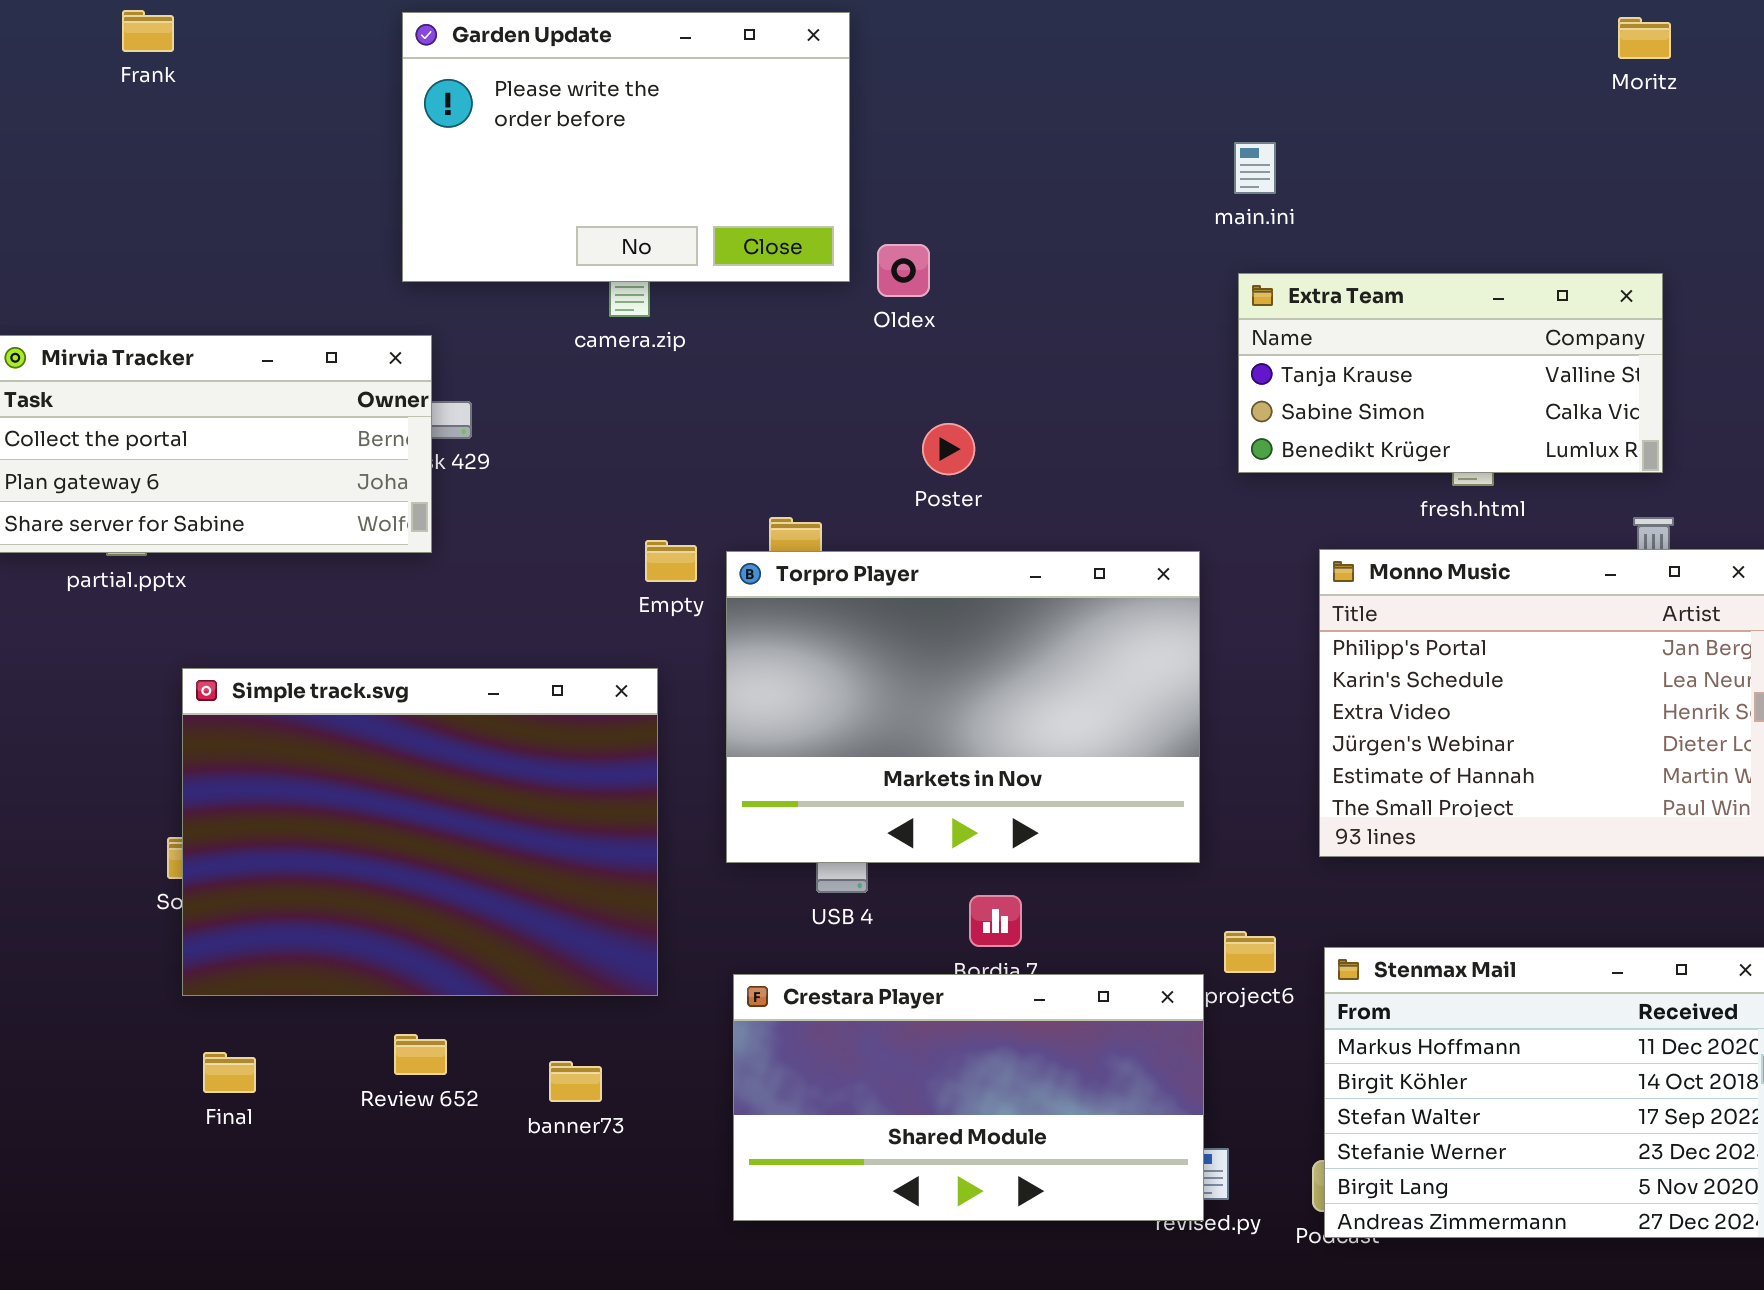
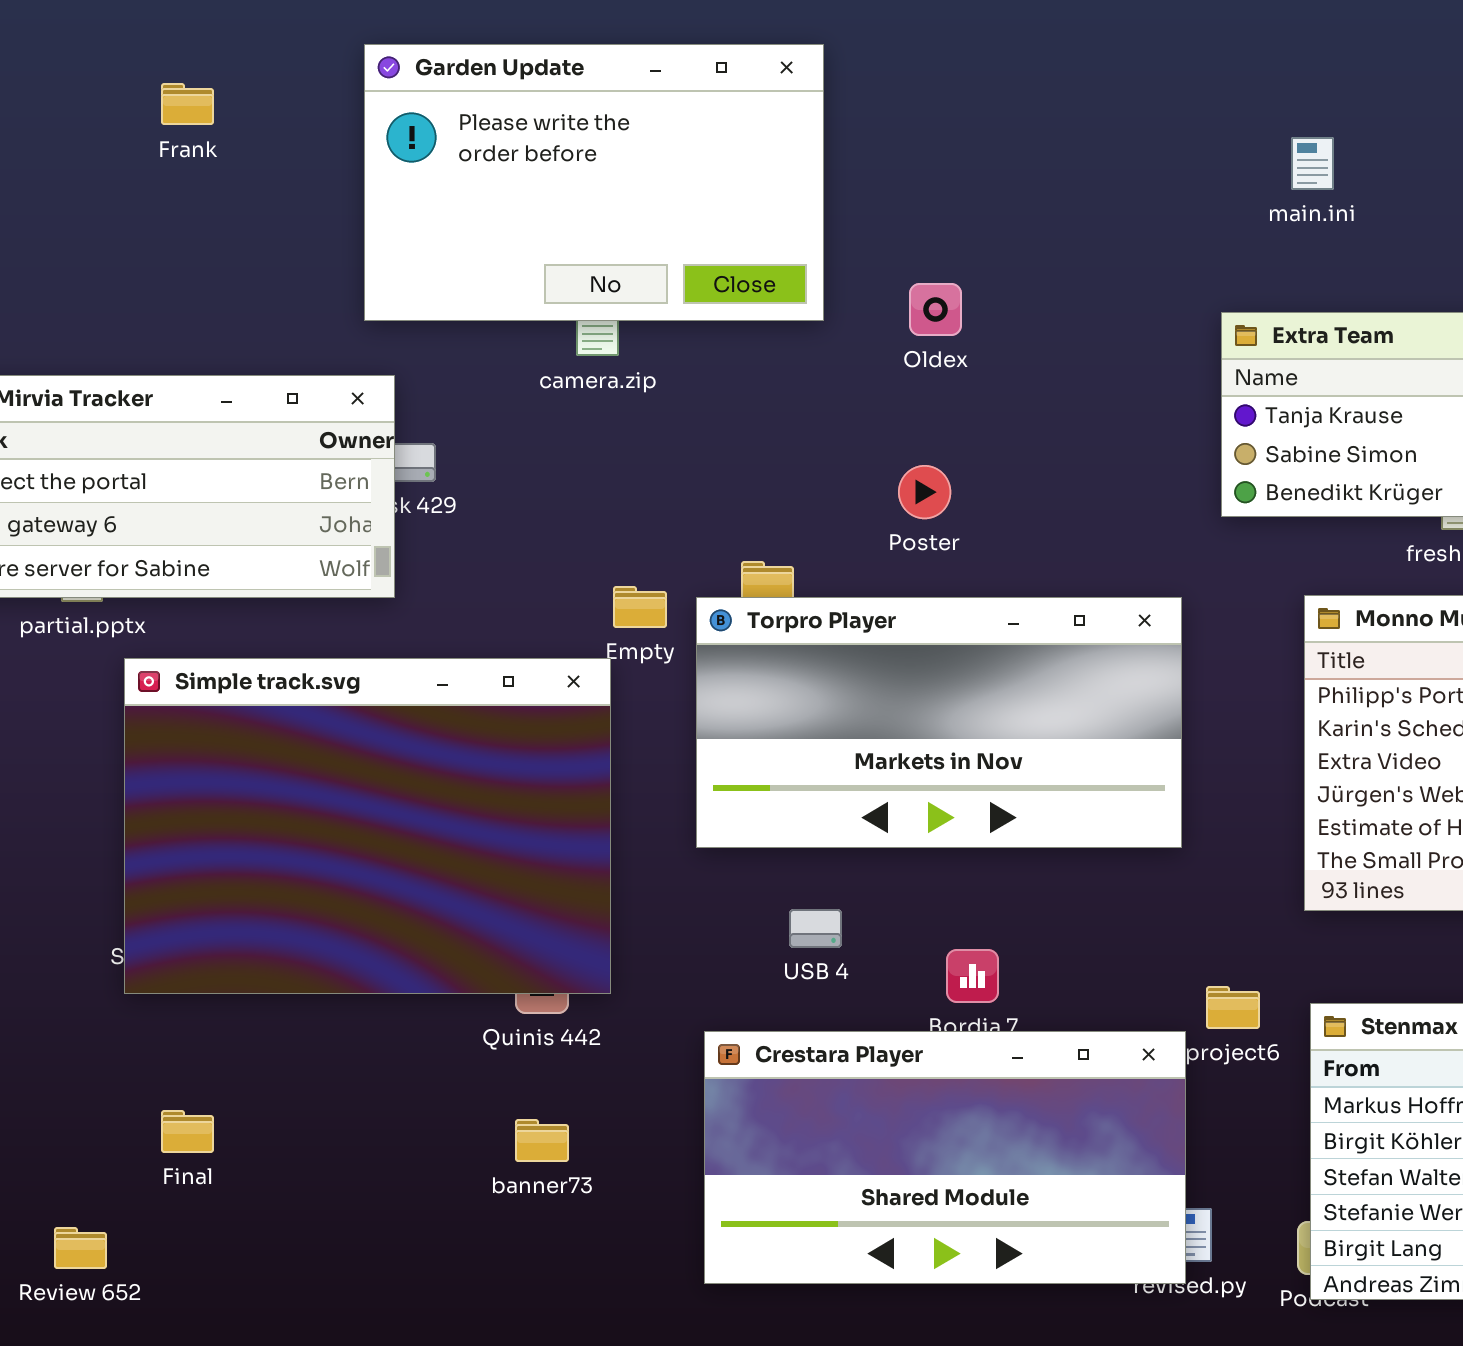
Frank: [122,10,174,52] -> [161,83,214,125], moved
main.ini: [1234,142,1276,194] -> [1291,137,1334,190], moved
Oldex: [877,244,930,297] -> [909,283,962,336], moved
Torpro Player: [726,551,1200,863] -> [696,597,1182,848], resized
Simple track.svg: [182,668,658,996] -> [124,658,611,994], moved
Review 652: [394,1034,447,1075] -> [54,1227,107,1269], moved

